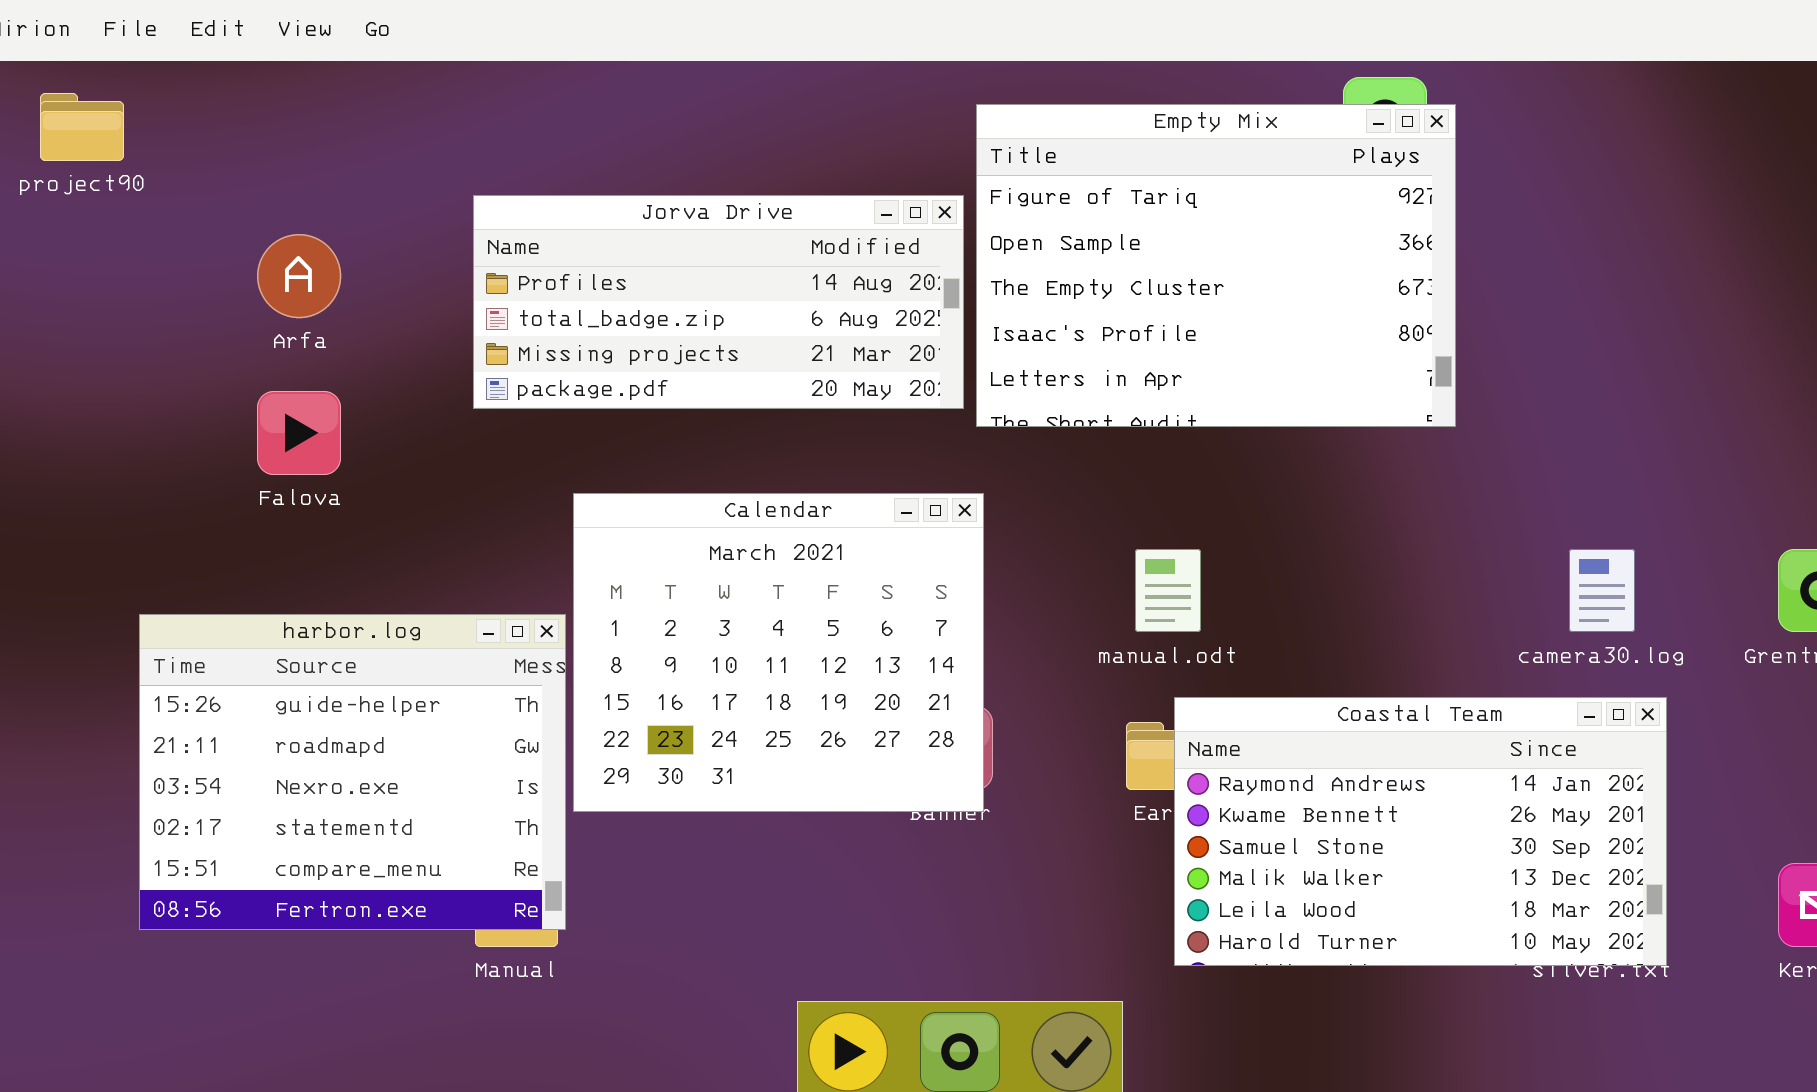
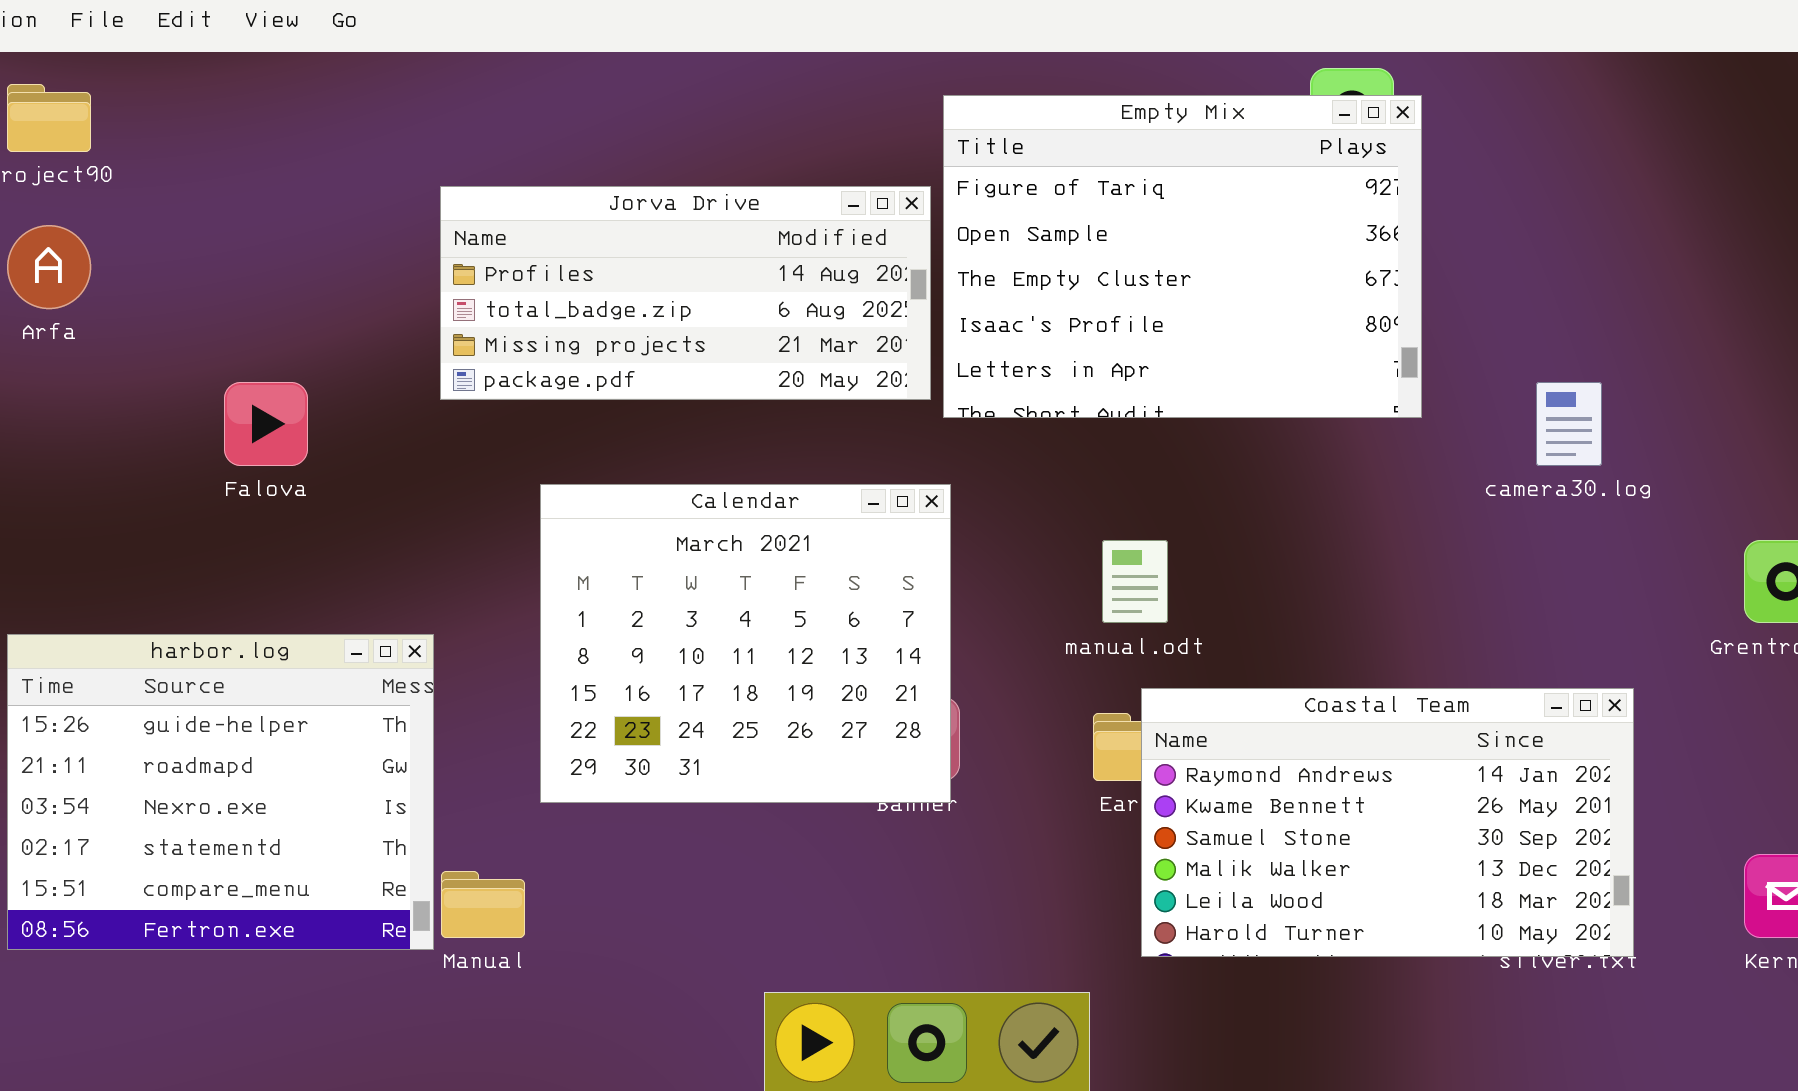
Arfa: [257,234,341,318] -> [7,225,91,309], moved
camera30.log: [1569,549,1635,632] -> [1536,382,1602,466], moved
harbor.log: [139,614,566,930] -> [7,634,434,950], moved

